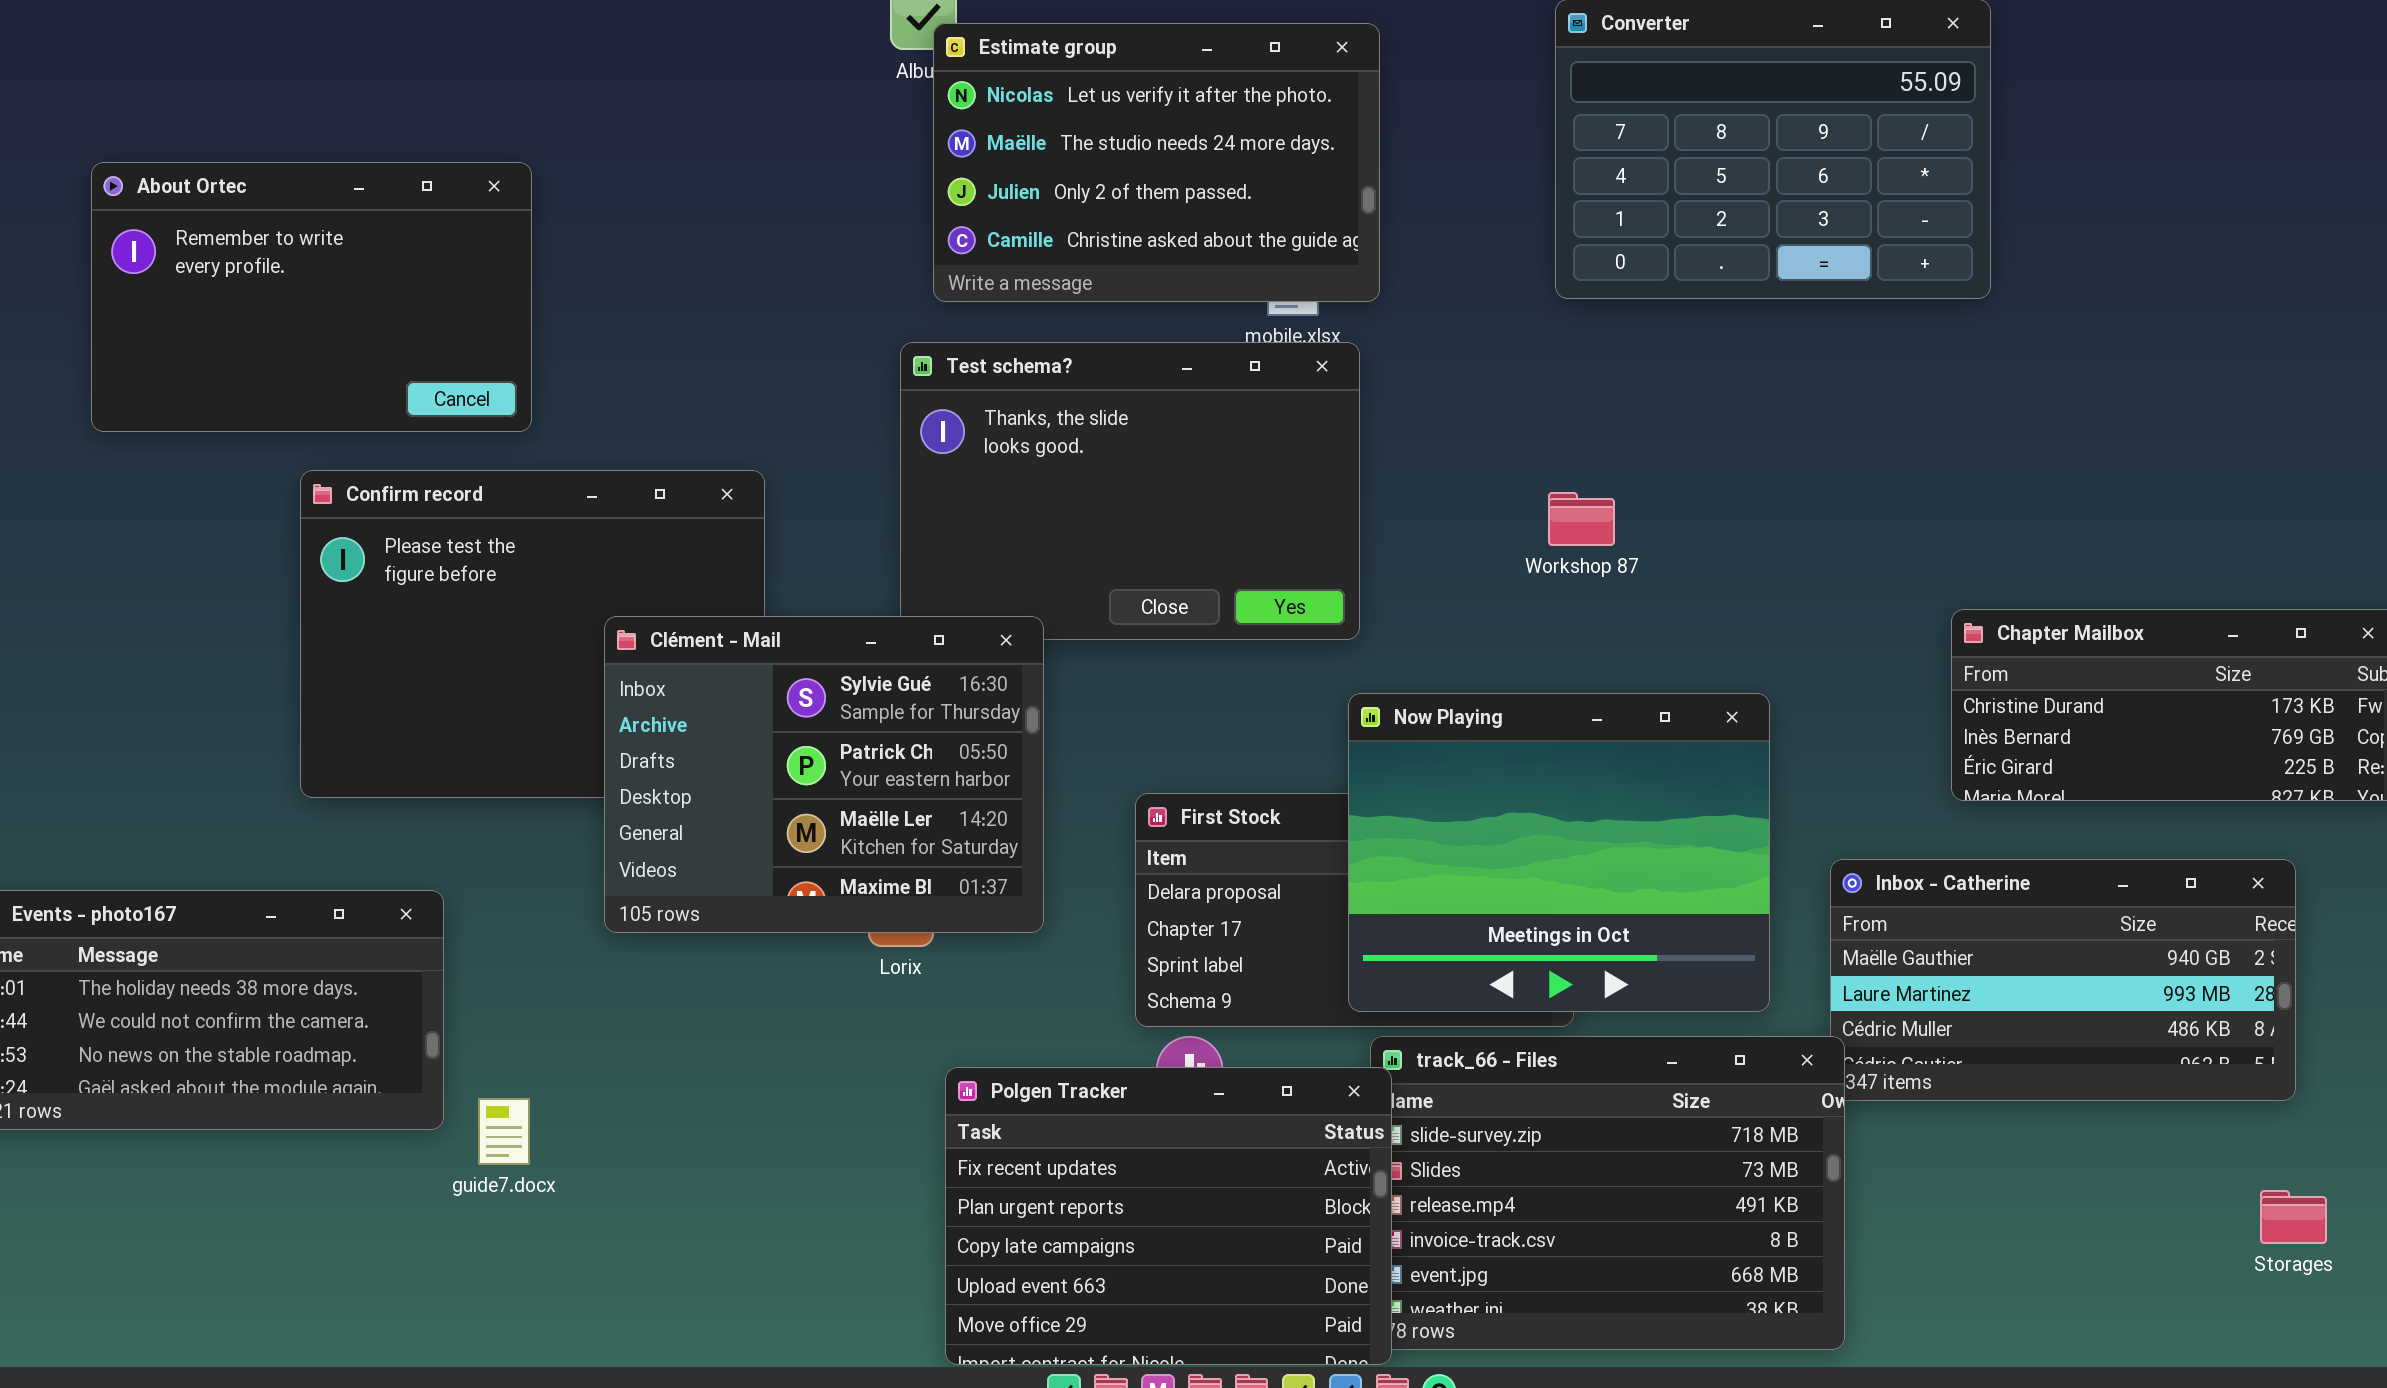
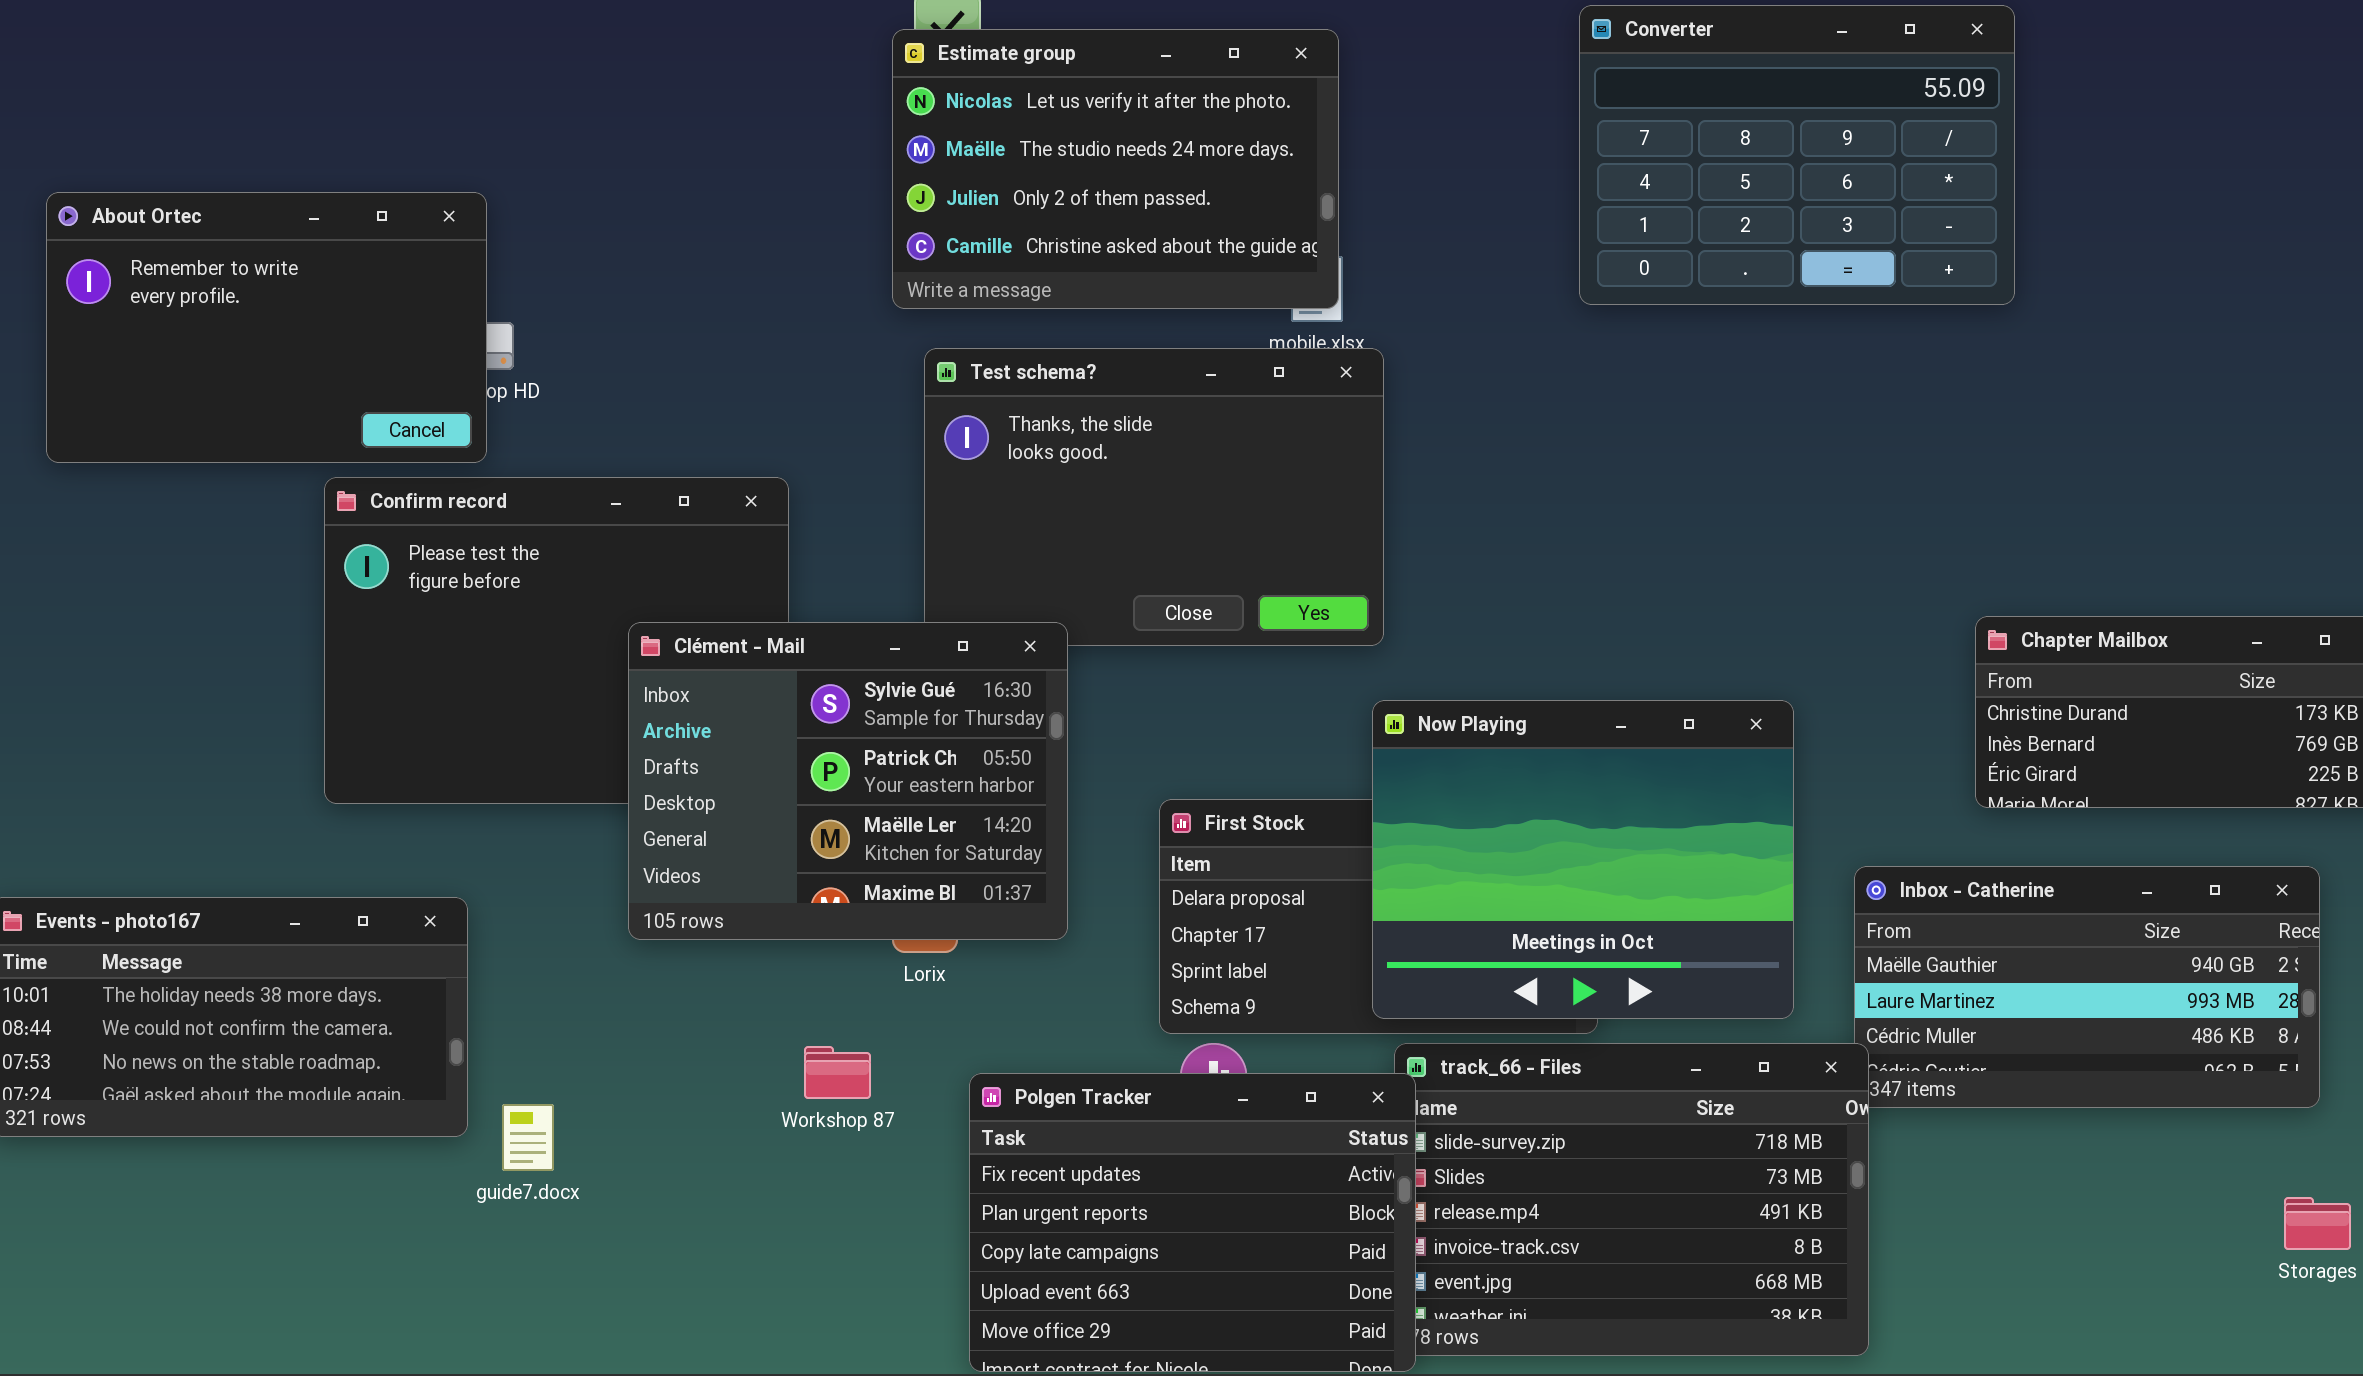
Estimate group: [933,23,1380,302] -> [892,29,1339,309], moved
About Ortec: [91,162,532,432] -> [46,192,487,463], moved
Workshop 87: [1548,492,1615,546] -> [804,1046,871,1099], moved

